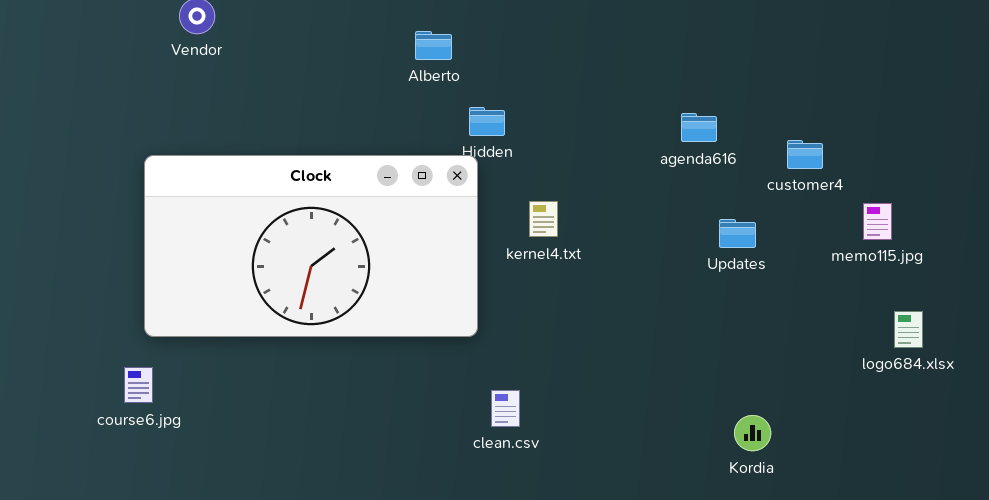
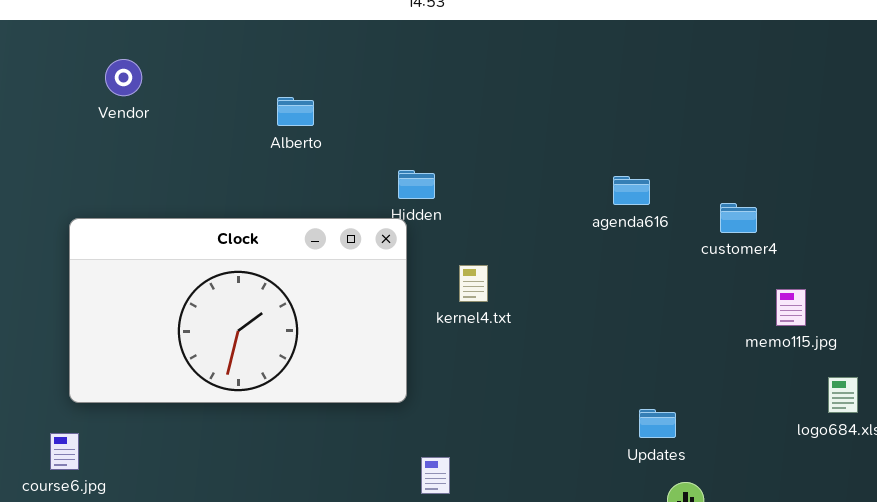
Alberto: [415,31,452,60] -> [277,97,314,126], moved
memo115.jpg: [863,203,892,240] -> [776,289,806,326], moved
Updates: [719,219,756,248] -> [639,409,676,438], moved

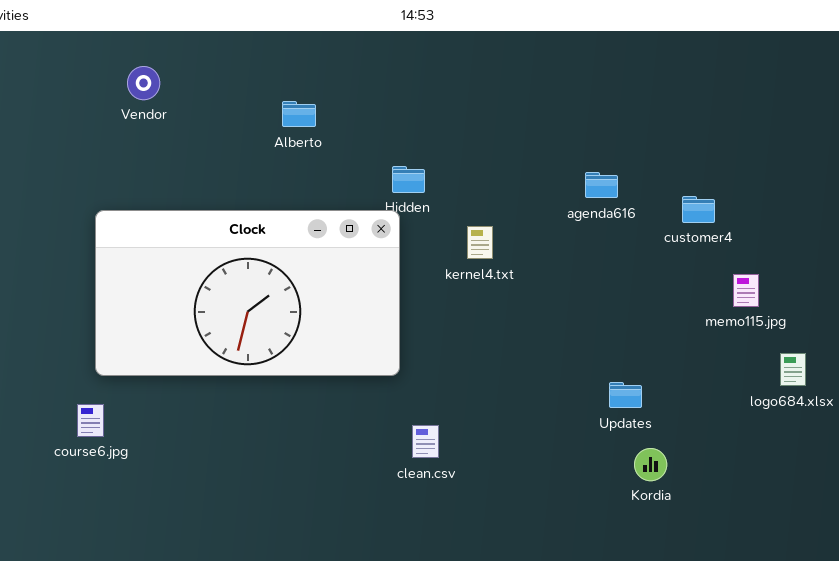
kernel4.txt: [459,265,488,302] -> [467,226,493,259], moved

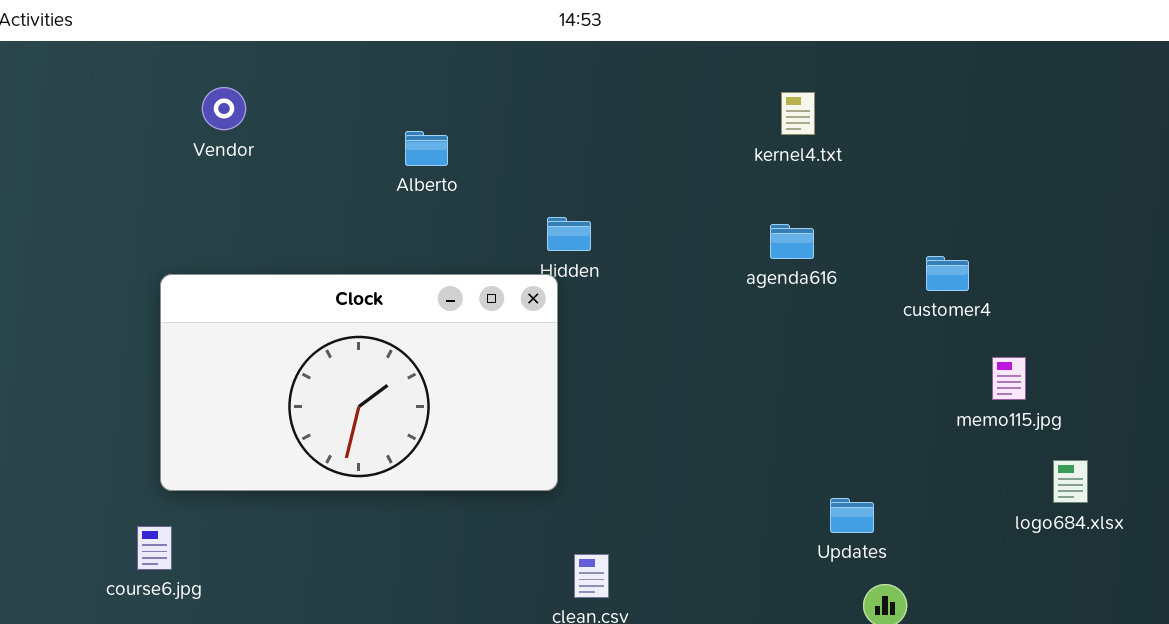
agenda616: [585,172,618,198] -> [770,224,814,259], moved
kernel4.txt: [467,226,493,259] -> [781,92,815,135], moved

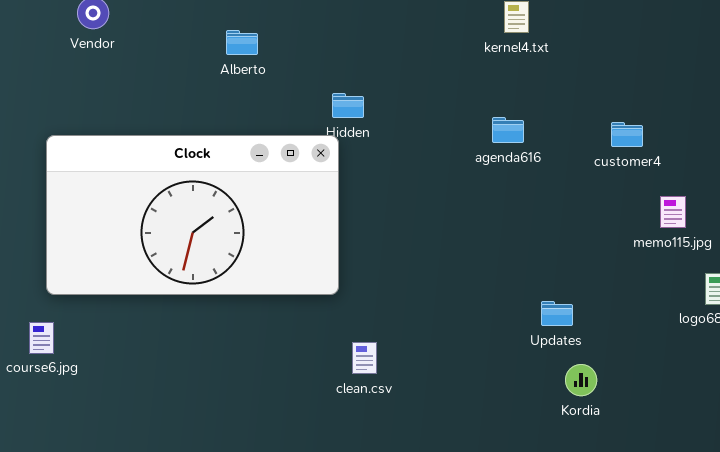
agenda616: [770,224,814,259] -> [492,117,524,143], moved

